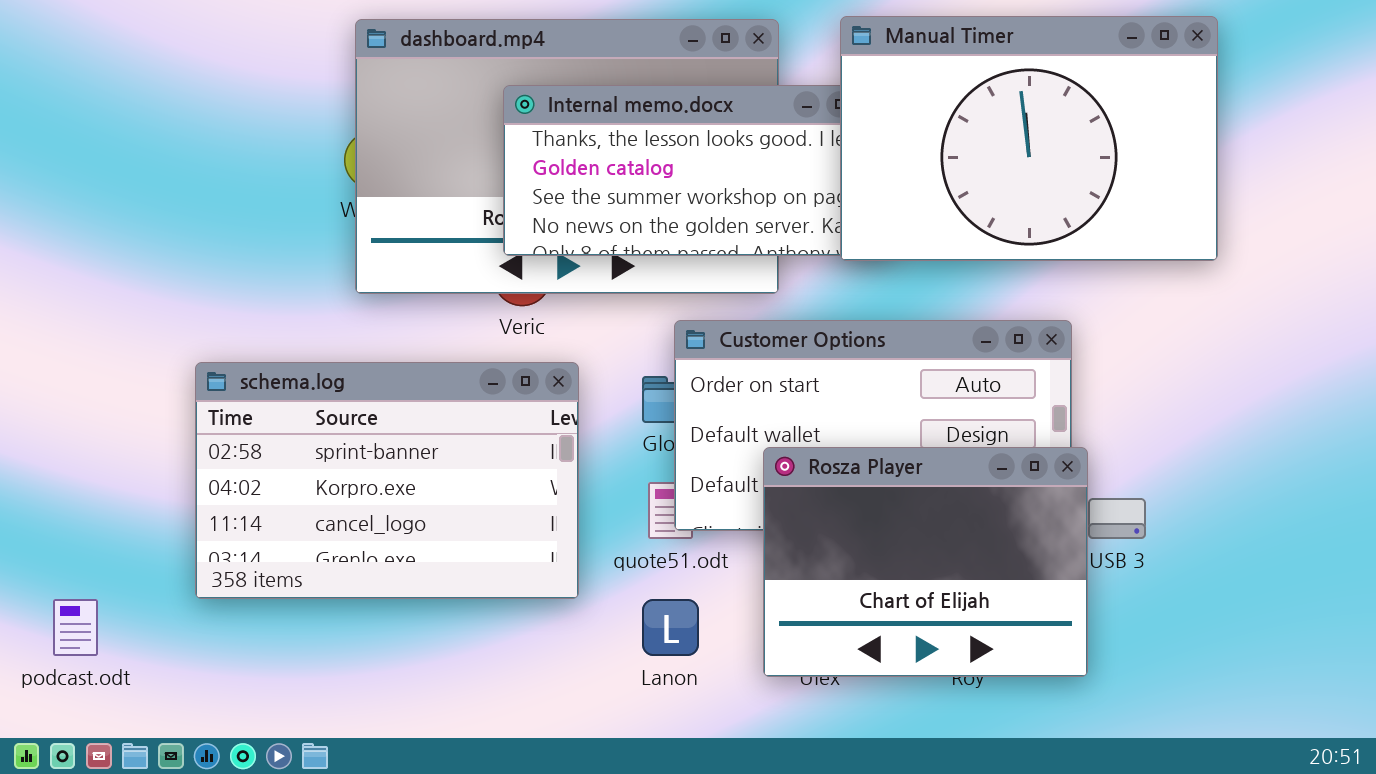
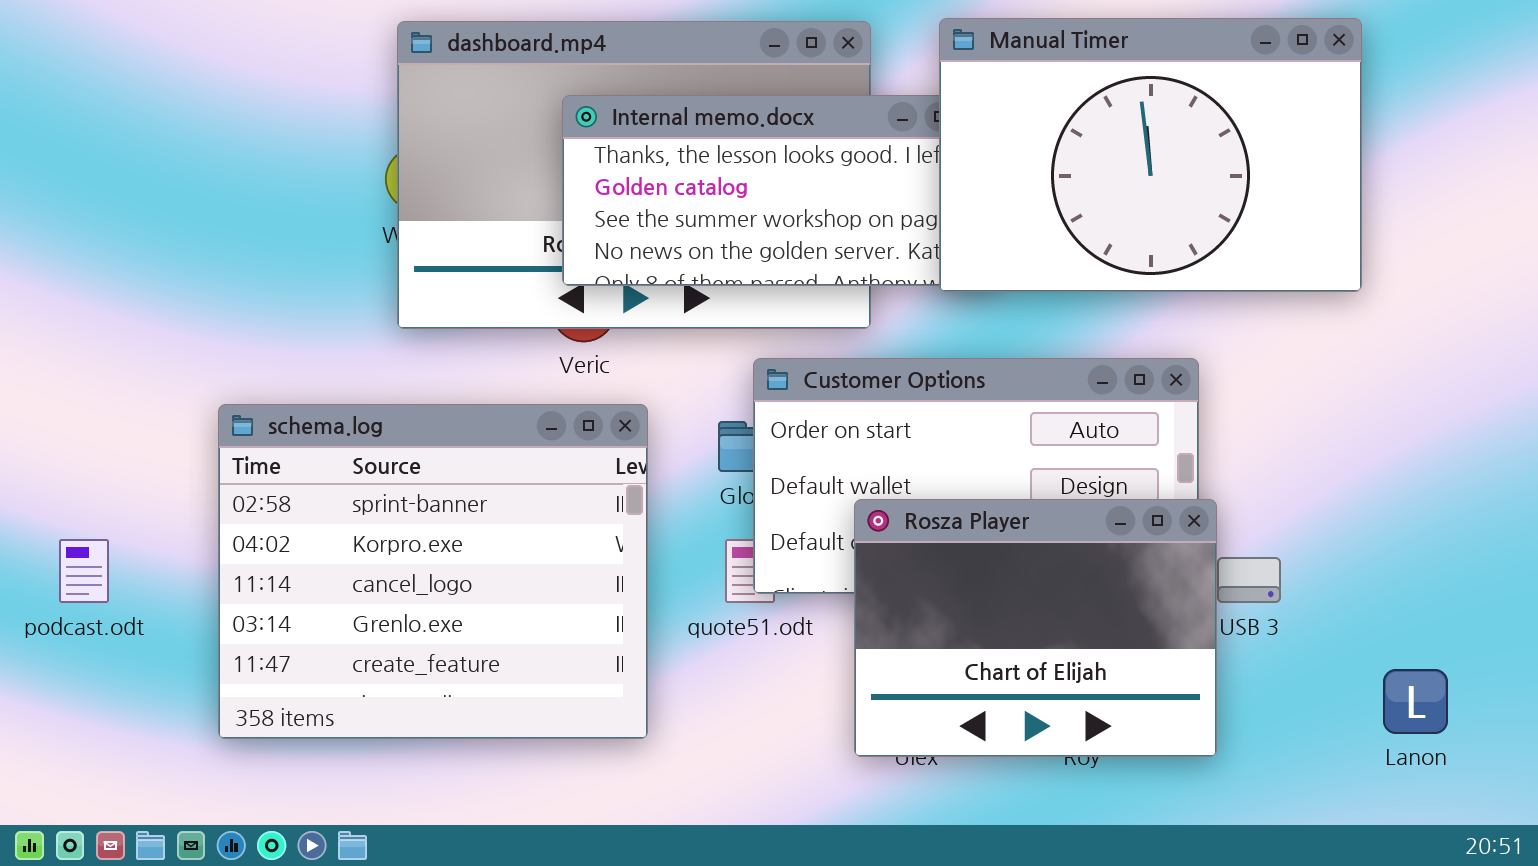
schema.log: [195,362,579,599] -> [218,404,648,739], resized
podcast.odt: [53,599,98,656] -> [59,539,109,603], moved
Lanon: [642,599,699,656] -> [1383,669,1448,734], moved

